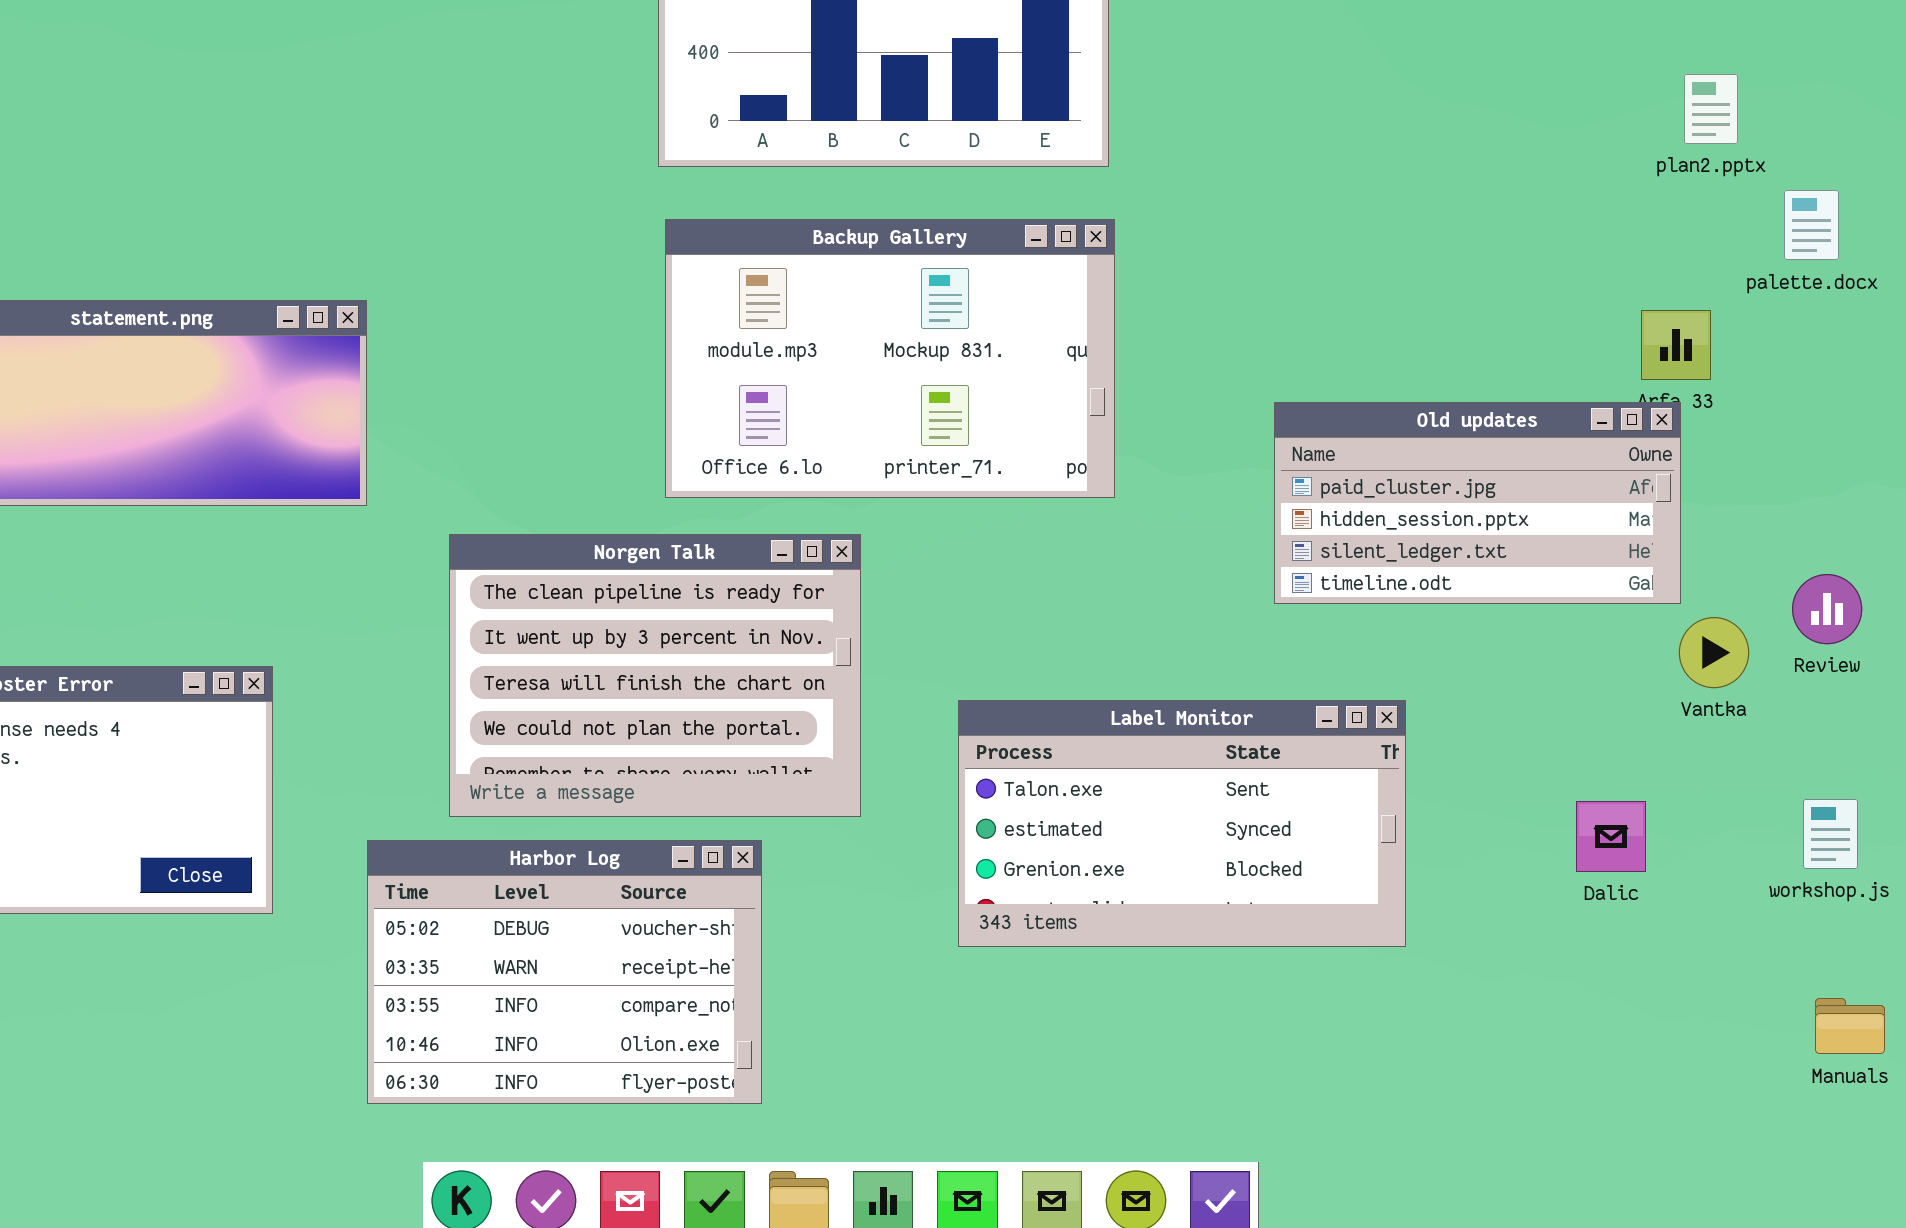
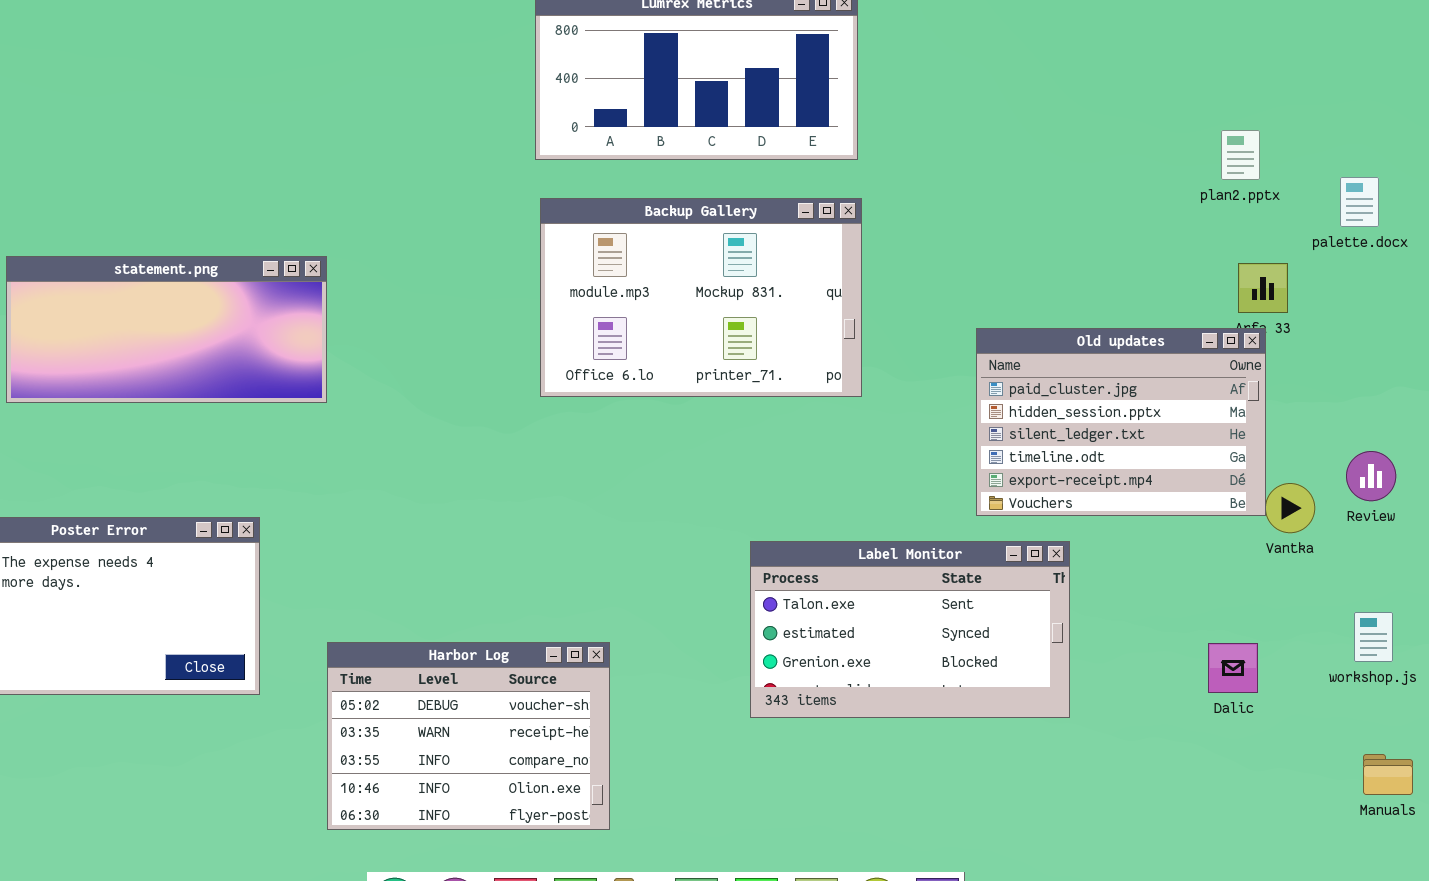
plan2.pptx: [1684,74,1738,144] -> [1221,130,1260,180], moved
Old updates: [1274,402,1681,604] -> [976,328,1266,516], resized
Norgen Talk: [449,534,861,817] -> none, closed
Dalic: [1576,801,1646,872] -> [1208,643,1258,693], moved

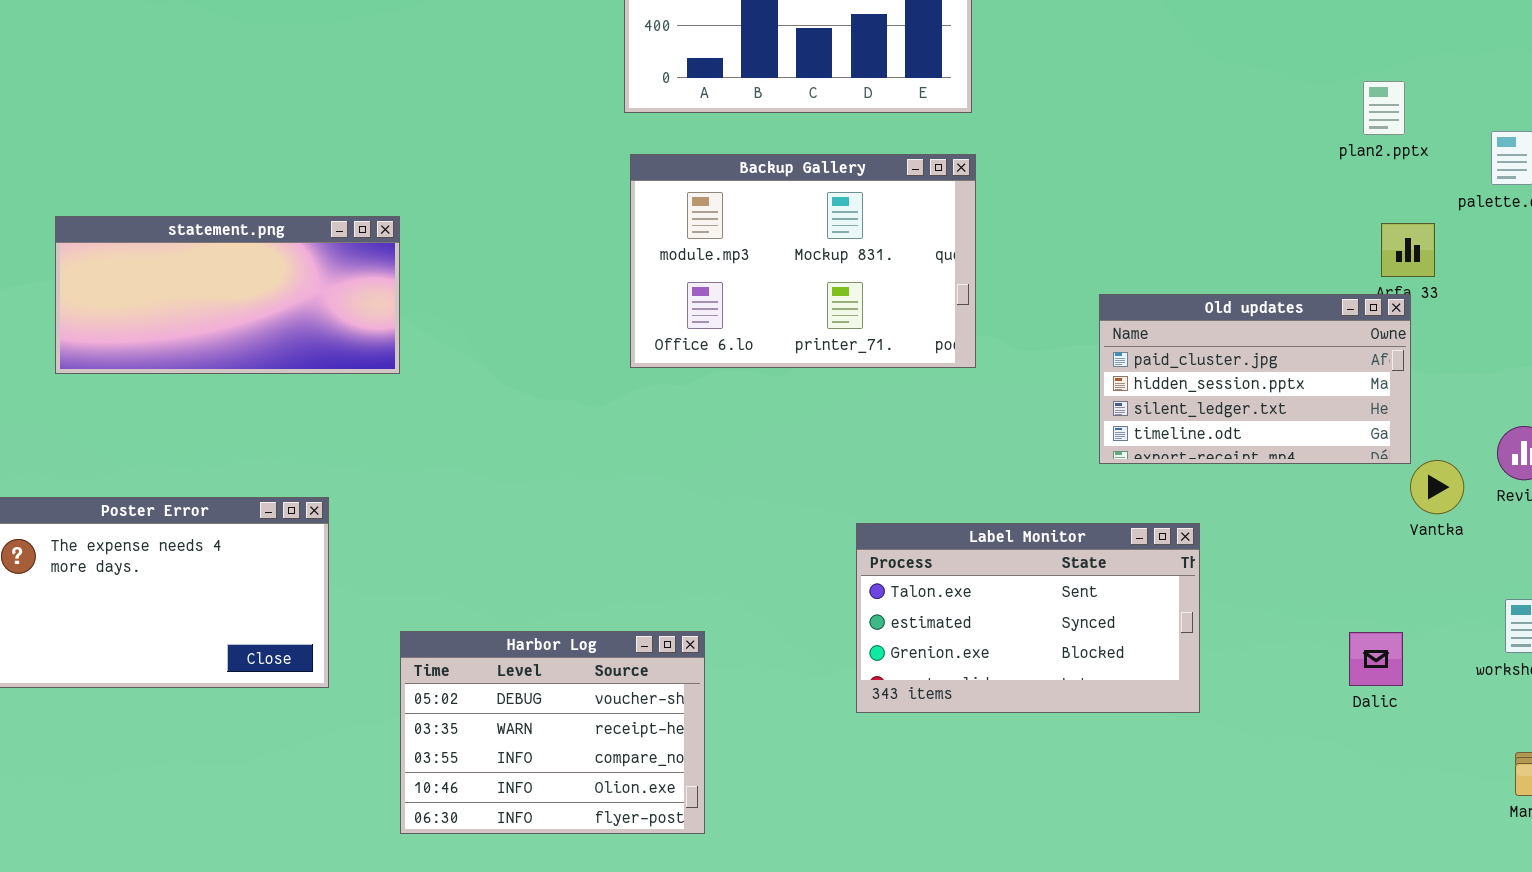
Old updates: [976,328,1266,516] -> [1099,294,1411,464], resized

